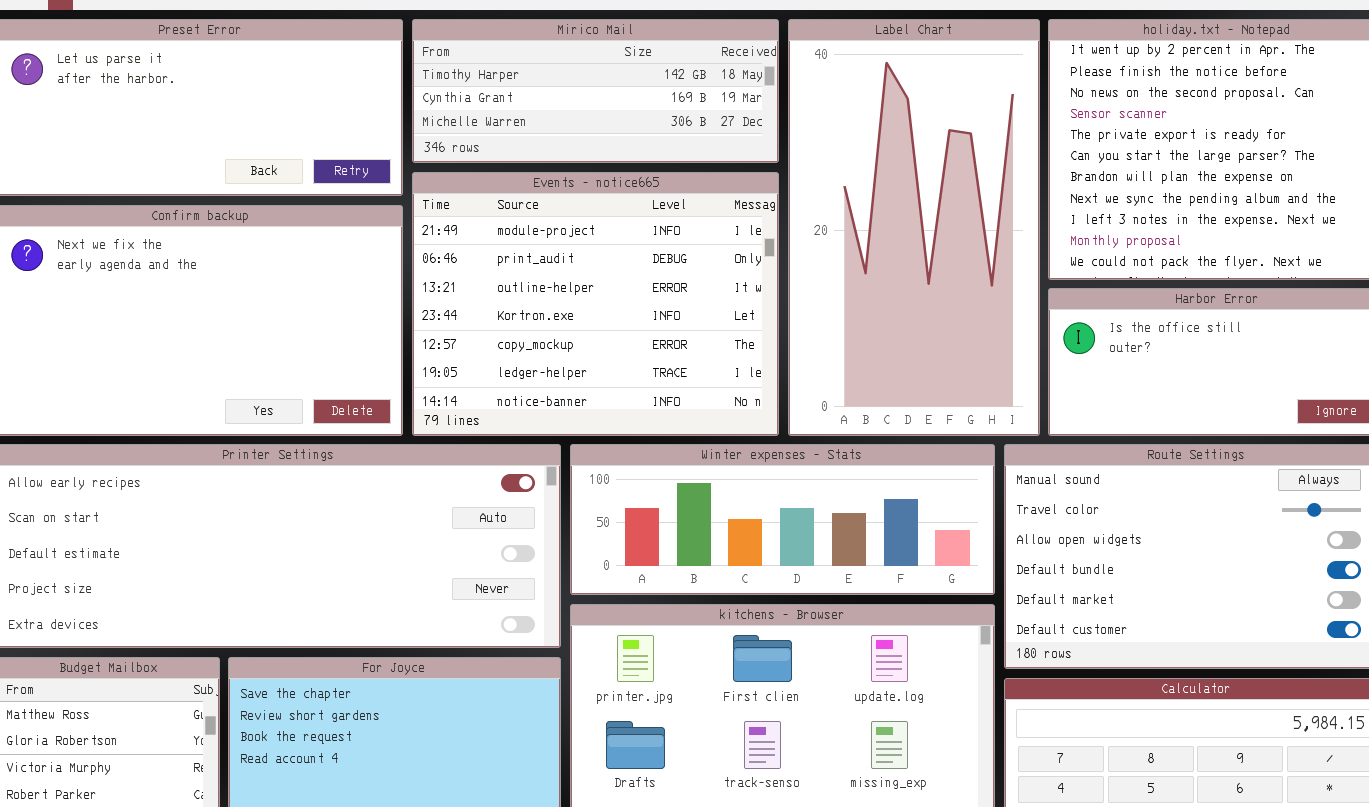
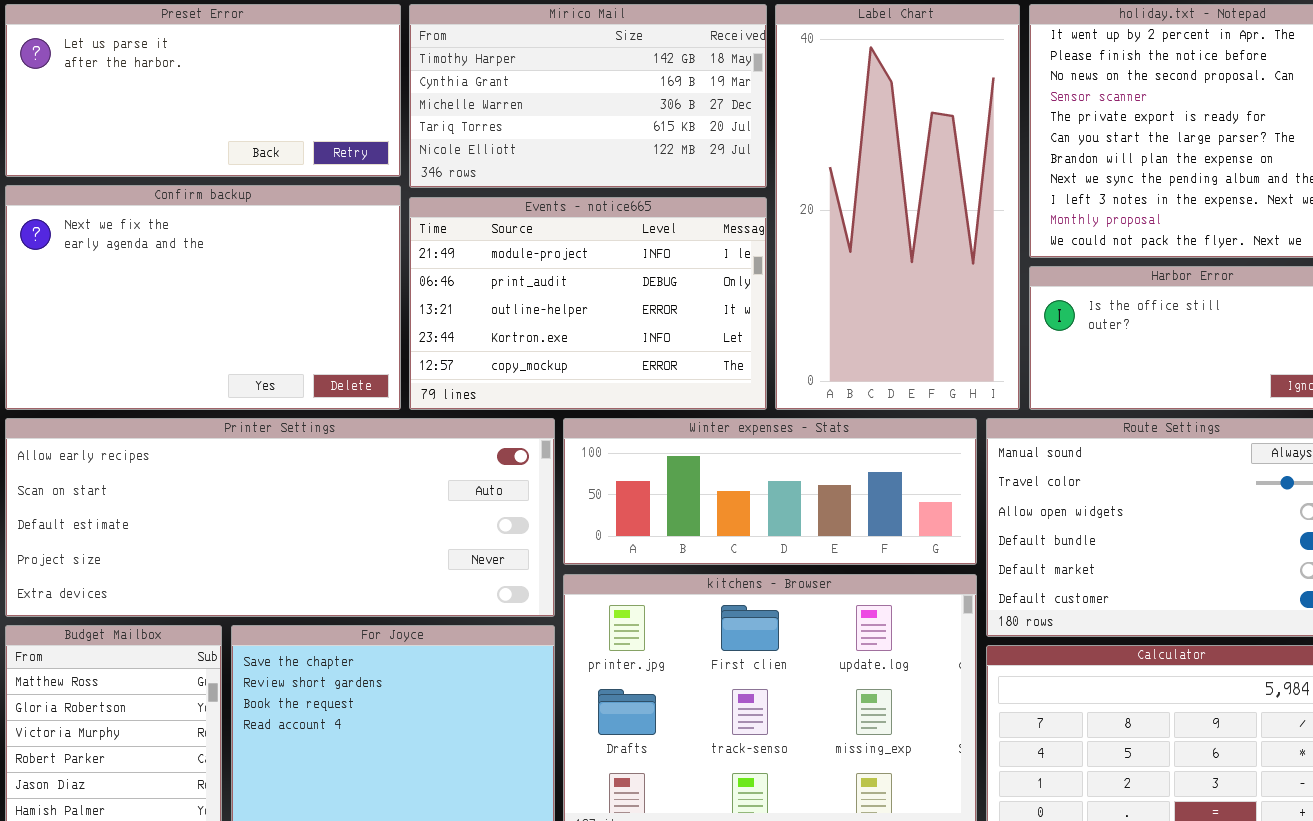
Mirico Mail: [412,19,779,163] -> [409,4,767,188], resized
Events - notice665: [412,172,779,436] -> [409,197,767,410], resized

